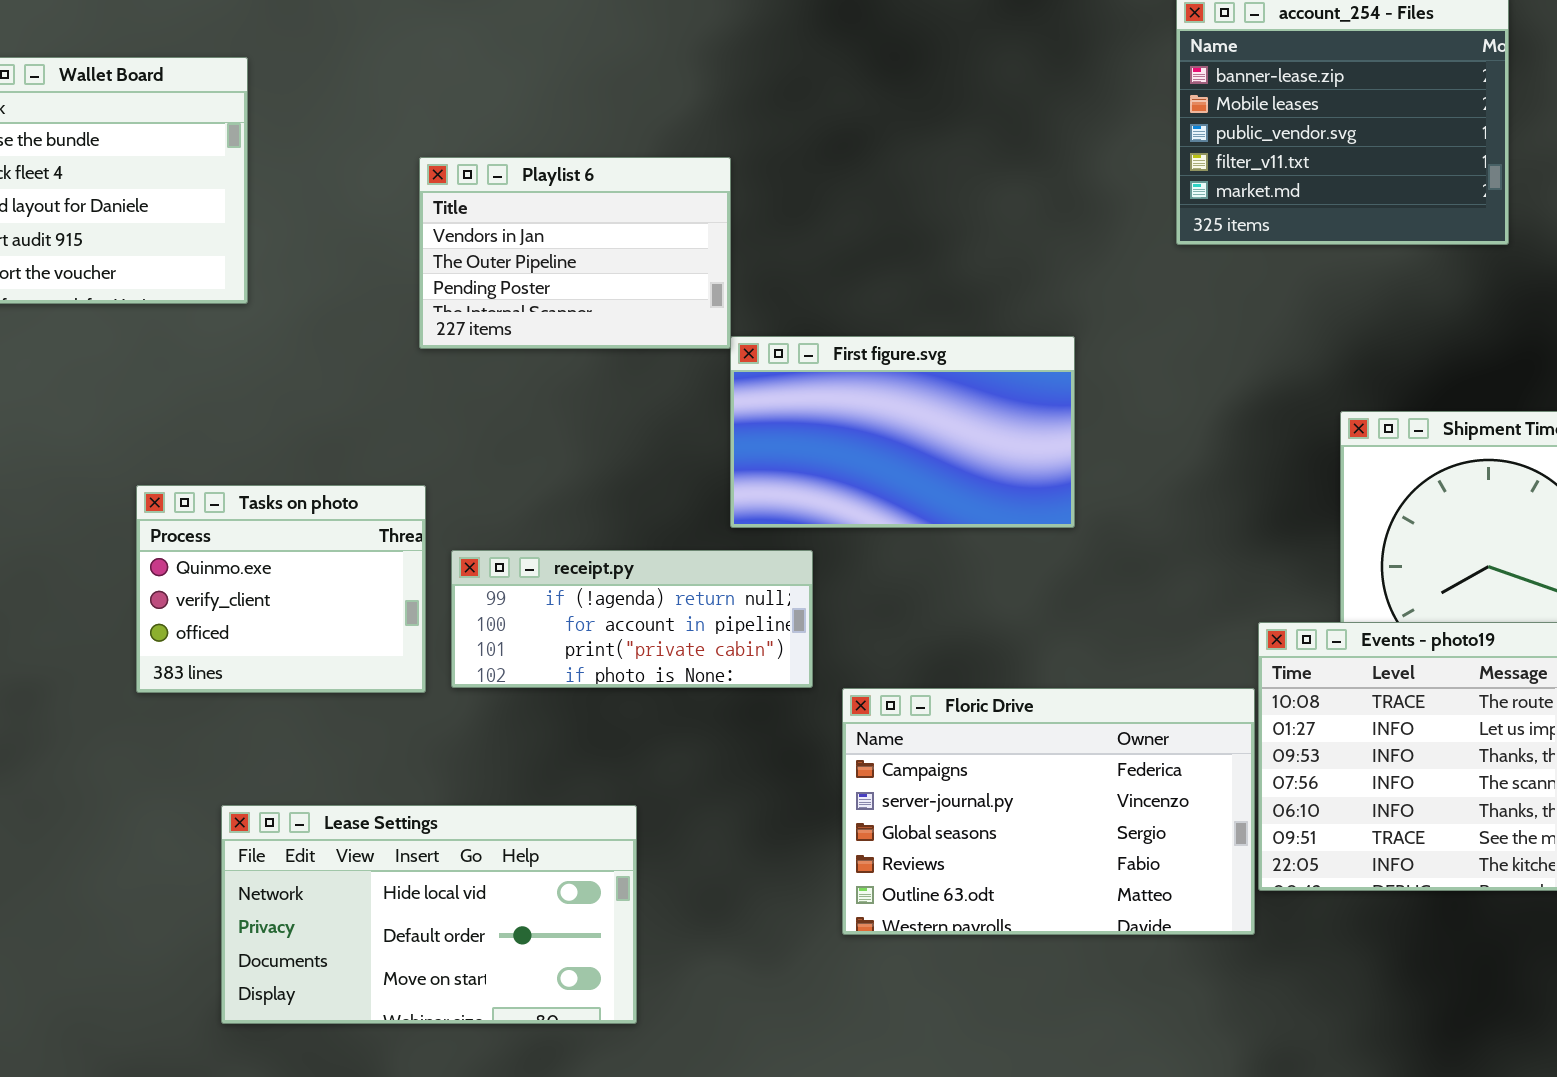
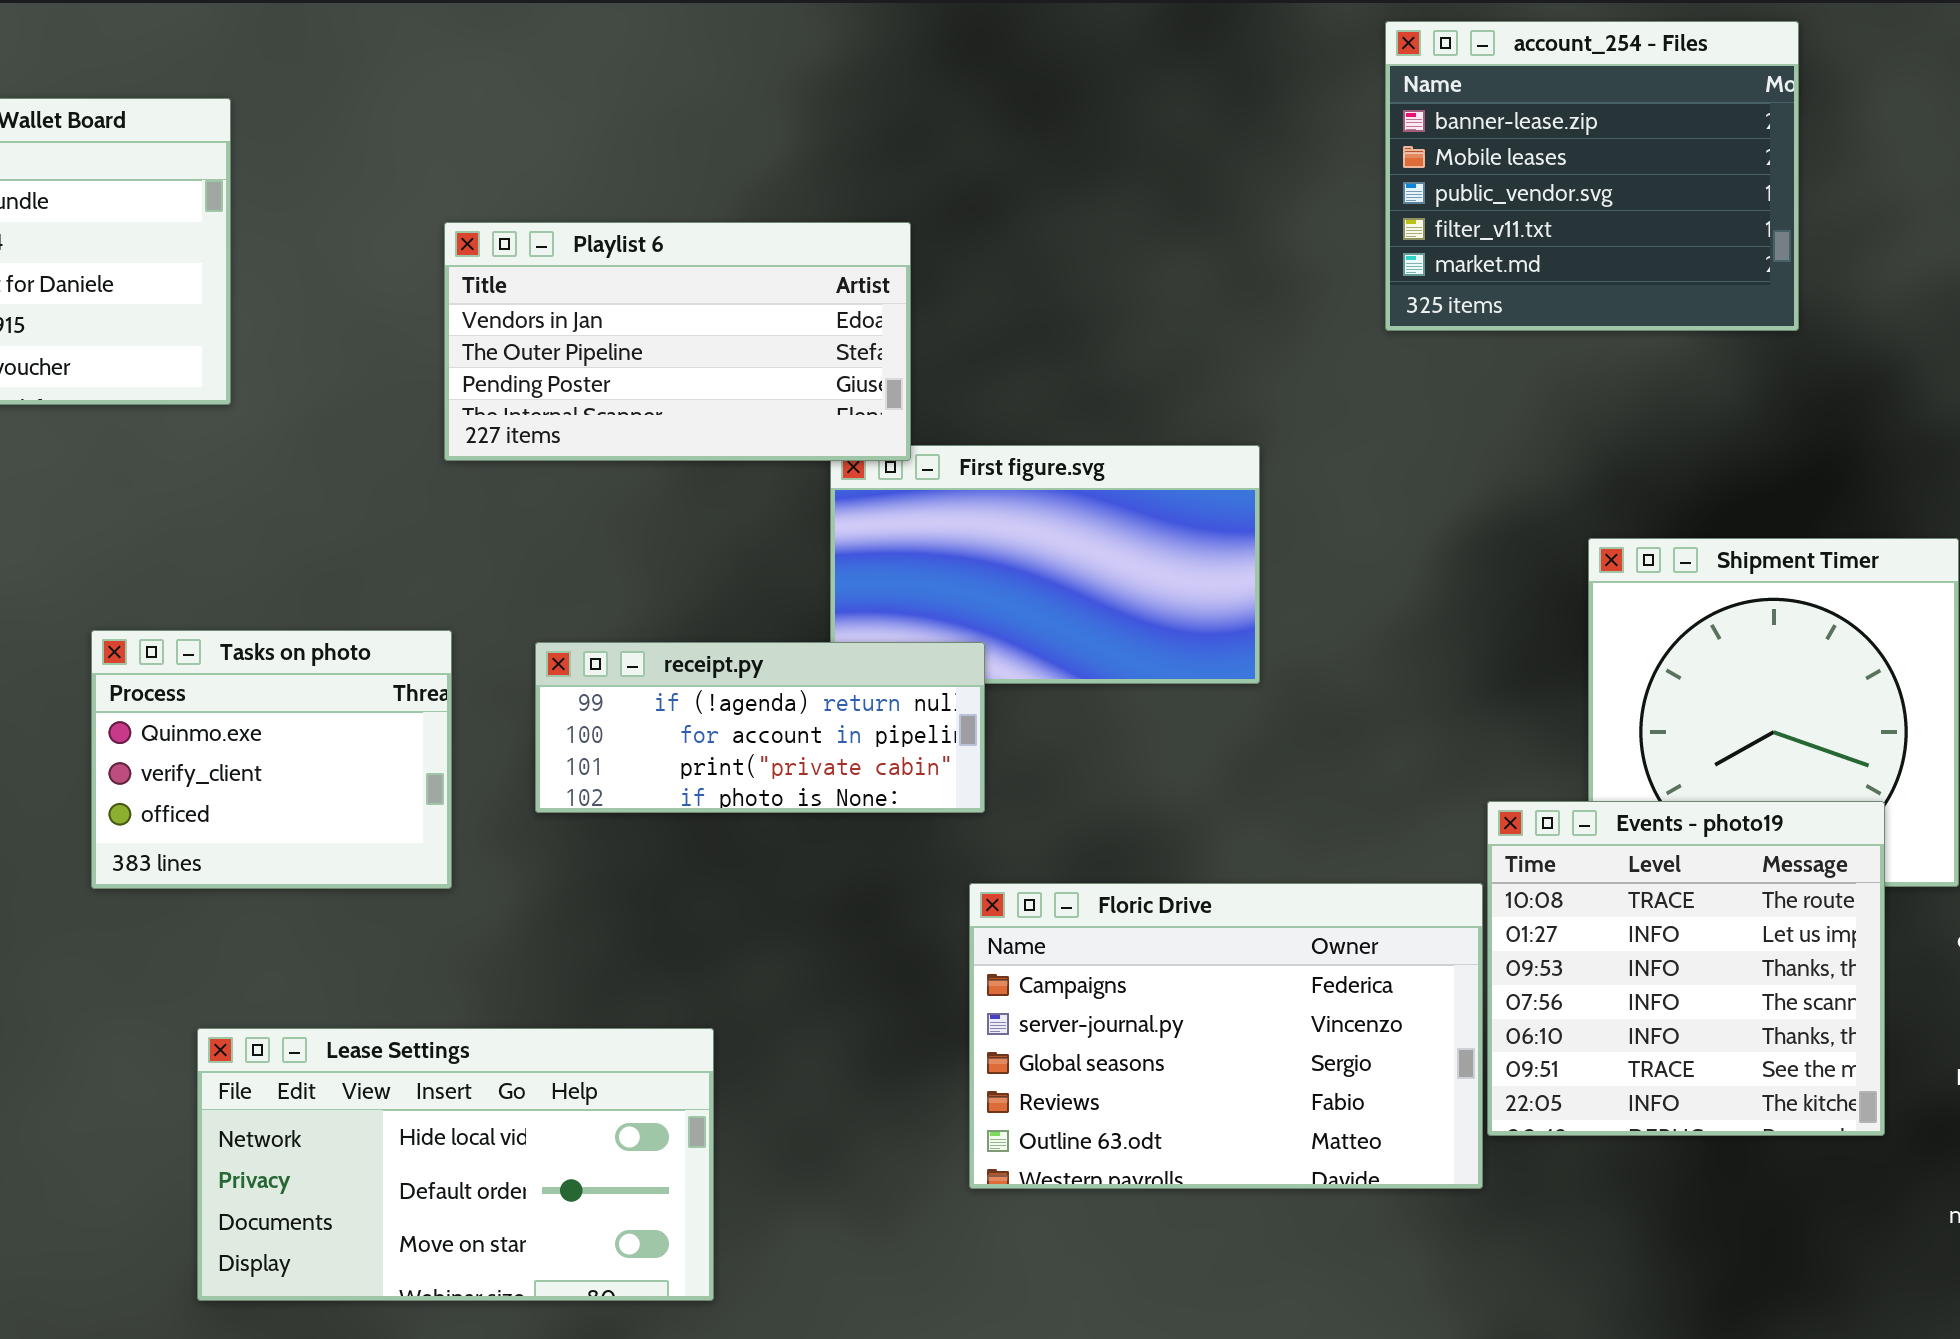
Playlist 6: [419,157,731,349] -> [444,222,911,461], resized
receipt.py: [451,550,813,688] -> [535,642,985,813], moved

